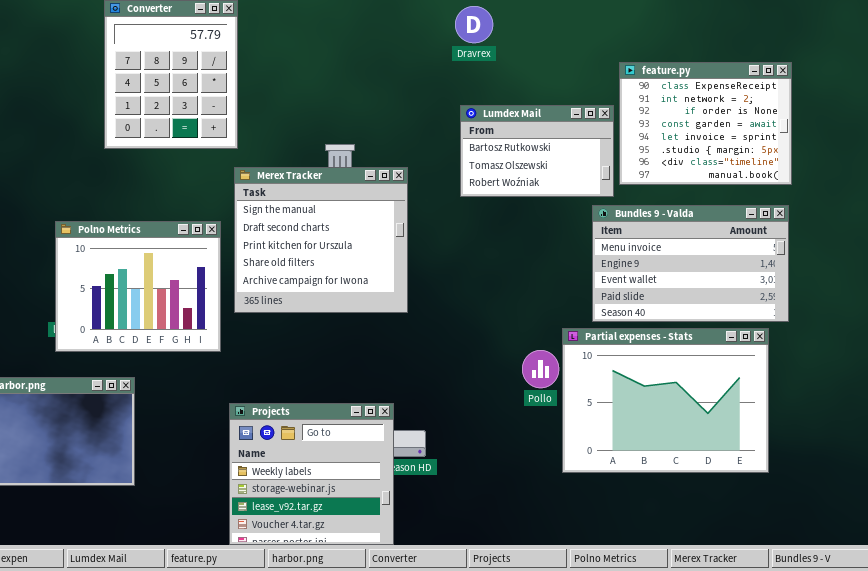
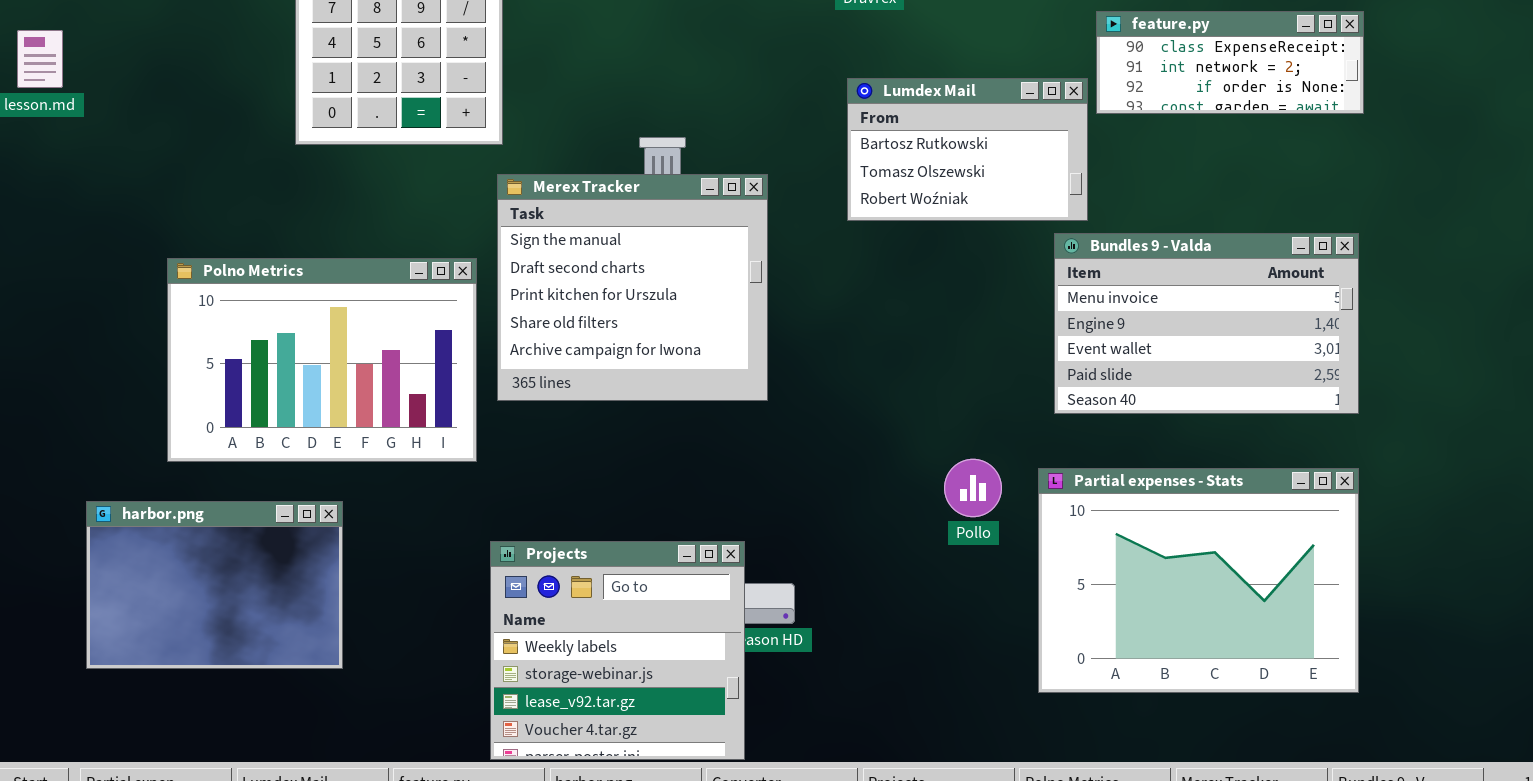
feature.py: [619,62,792,185] -> [1096,11,1364,114], resized
Polno Metrics: [55,221,221,352] -> [167,258,477,462], resized
Partial expenses - Stats: [562,328,769,473] -> [1038,468,1359,693], moved

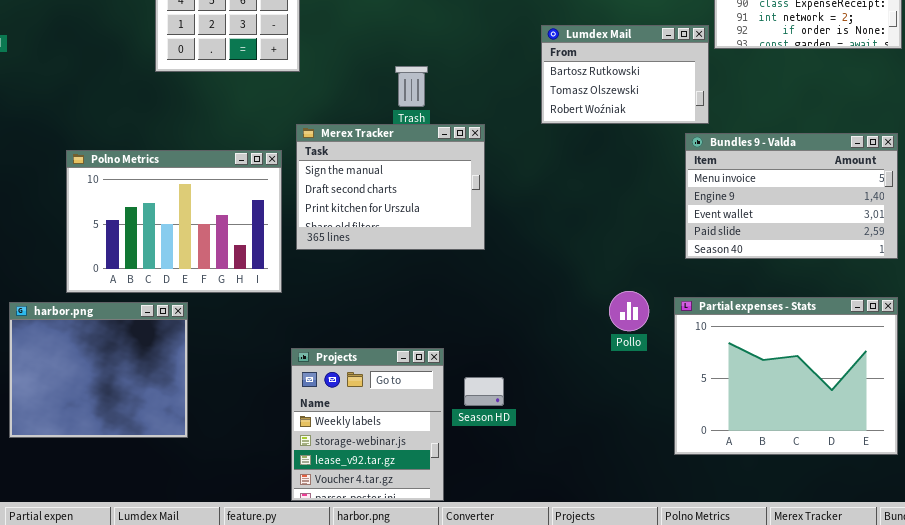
Merex Tracker: [497,174,768,401] -> [296,124,485,250], resized
harbor.png: [86,501,343,669] -> [9,302,188,438], resized
Projects: [490,541,745,760] -> [291,348,444,501], resized

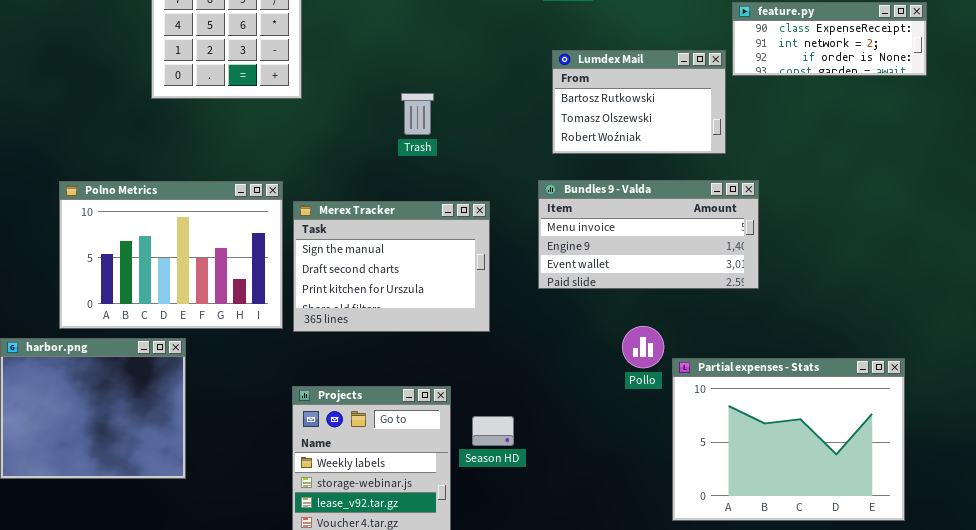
Merex Tracker: [296,124,485,250] -> [293,201,490,332], moved
Bundles 9 - Valda: [685,133,898,259] -> [538,180,759,289], moved, resized
Partial expenses - Stats: [674,297,898,455] -> [672,358,905,521], moved

